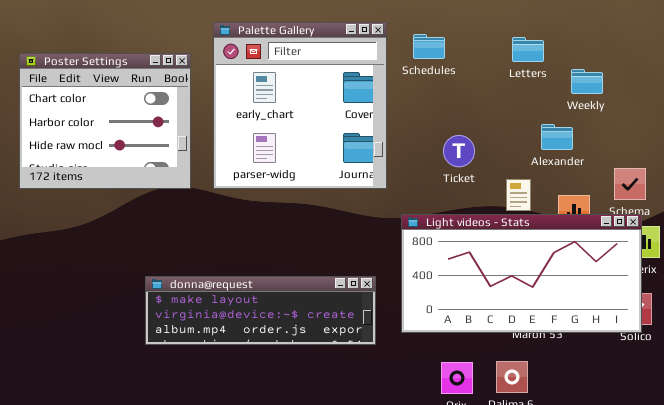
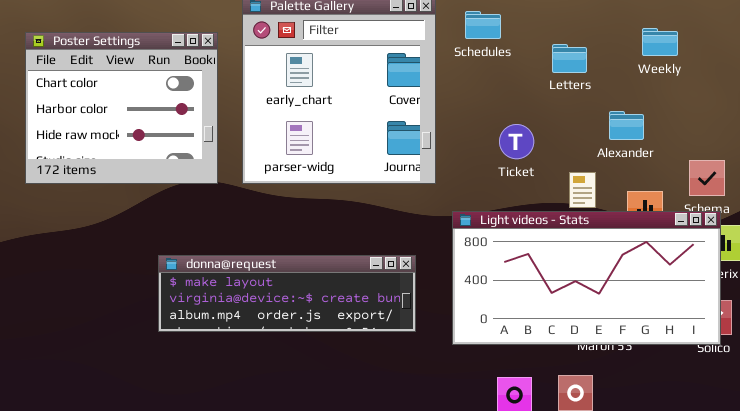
Letters: [512,37,544,62] -> [552,44,587,73], moved
Weekly: [571,69,603,94] -> [642,28,678,56], moved
donna@request: [145,276,376,345] -> [158,255,416,332], moved

